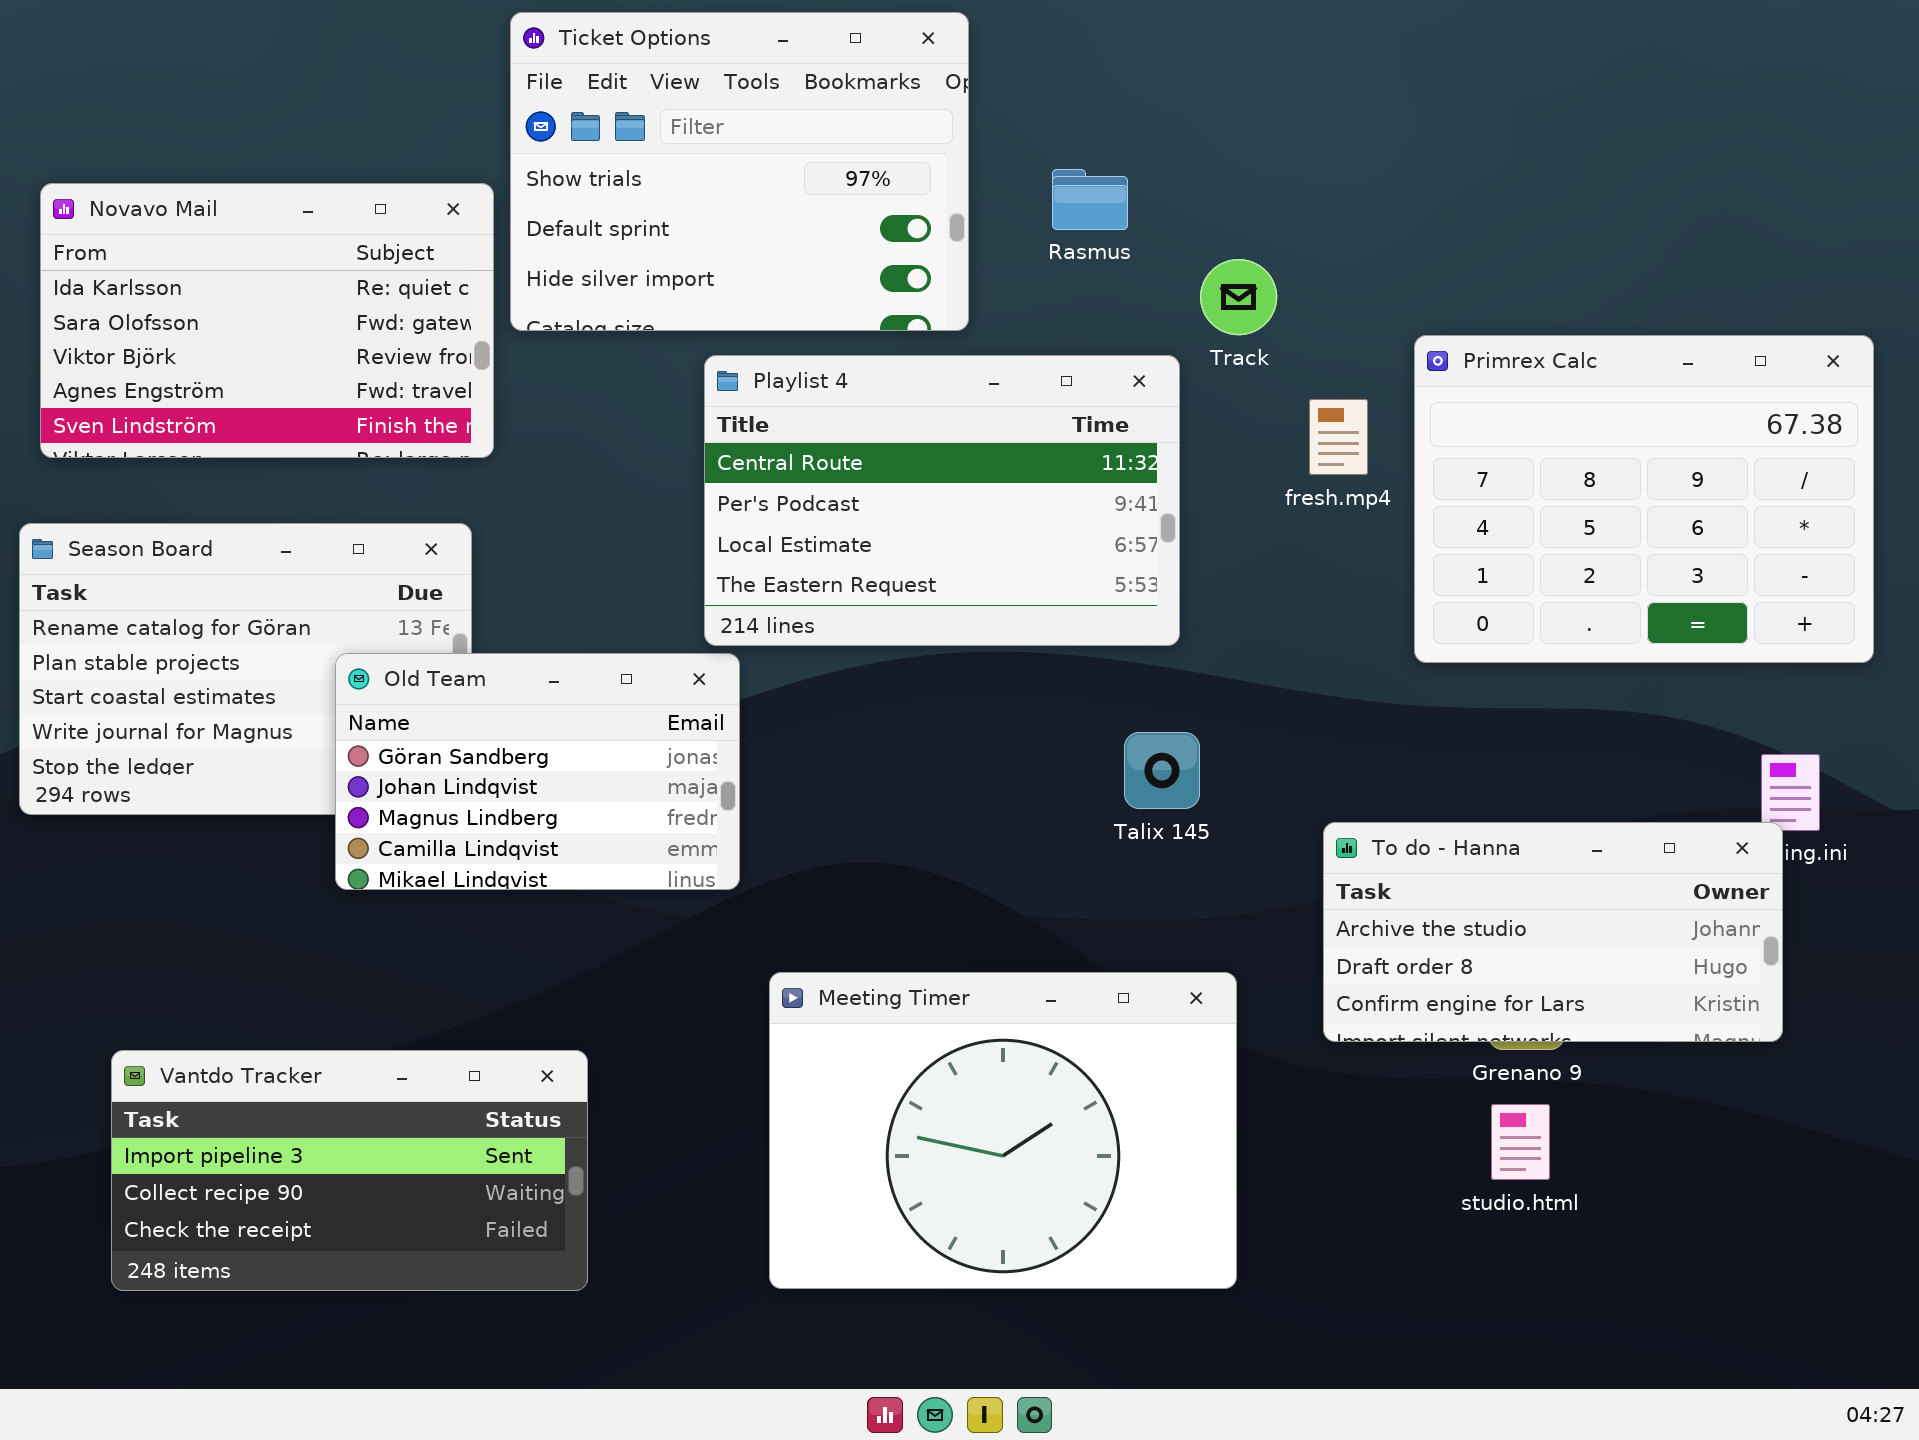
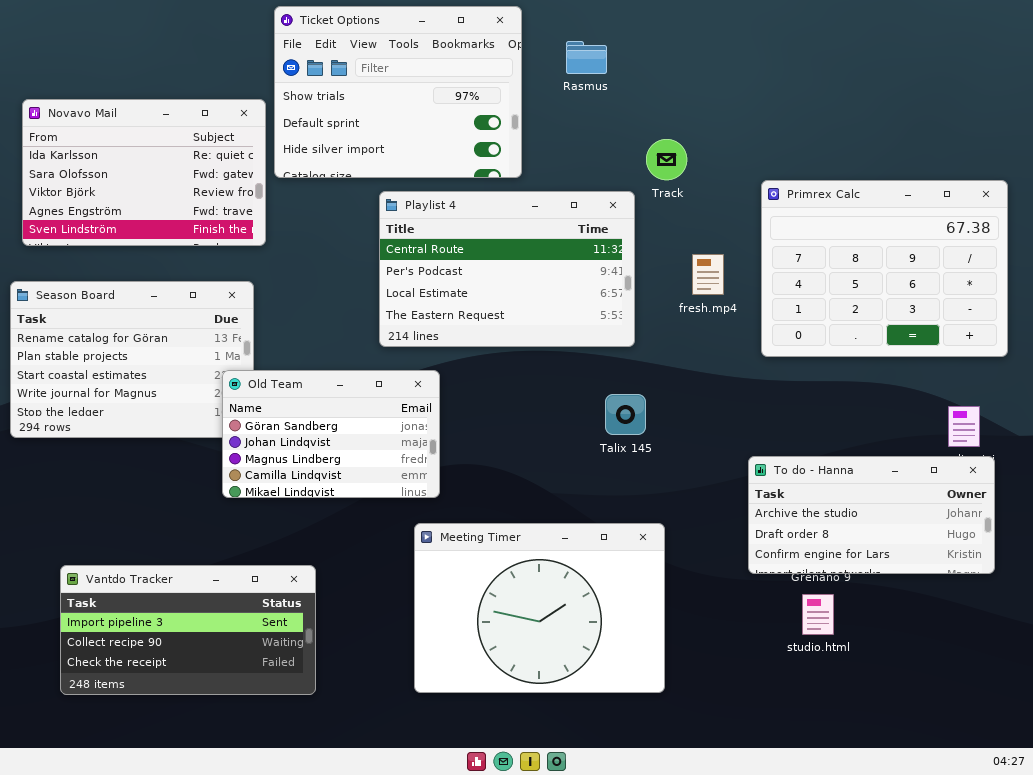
Rasmus: [1052,169,1128,230] -> [566,41,607,74], moved
fresh.mp4: [1309,399,1368,475] -> [692,254,724,295], moved
Old Team: [335,653,740,890] -> [222,370,440,498], moved
To do - Hanna: [1323,822,1783,1042] -> [748,456,995,574], moved

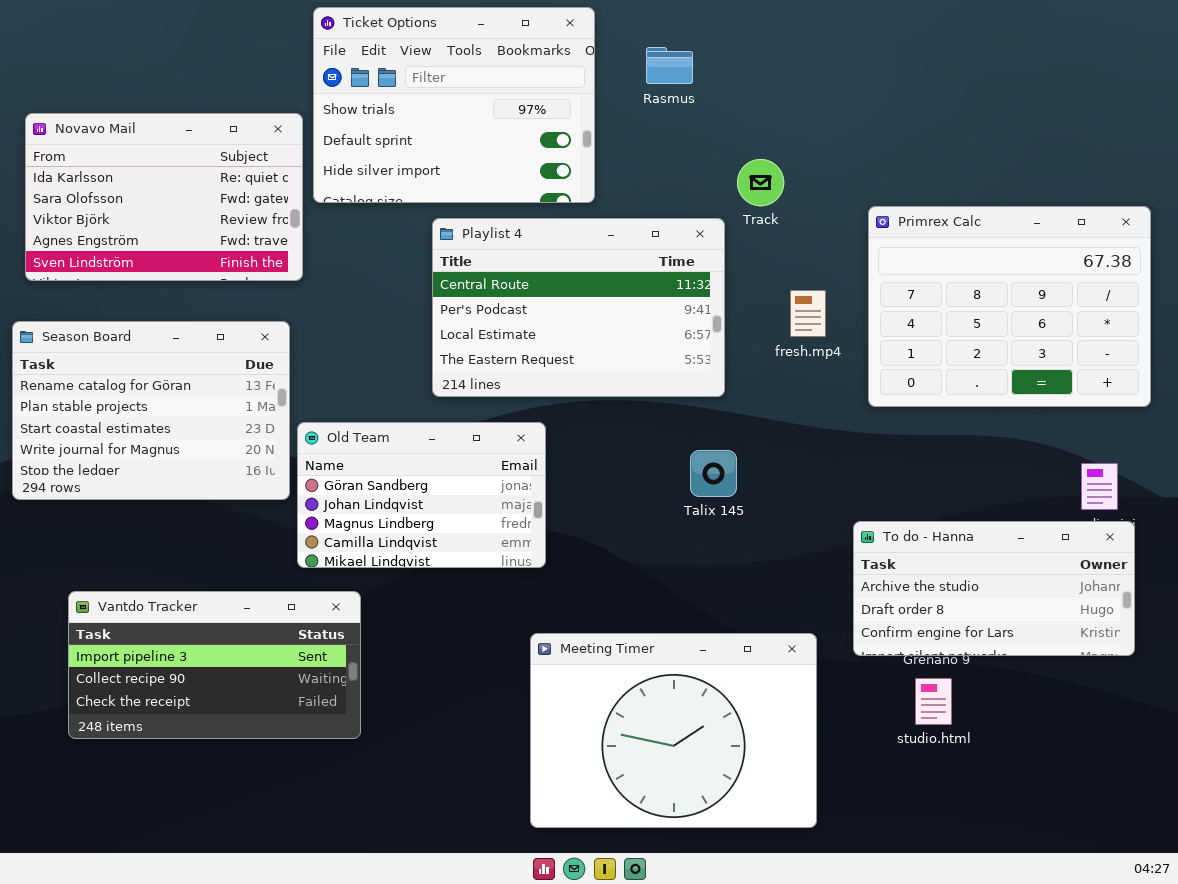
Old Team: [222,370,440,498] -> [297,422,546,568], moved
Meeting Timer: [414,523,665,693] -> [530,633,817,828], moved
Vantdo Tracker: [60,565,316,695] -> [68,591,361,739], moved

